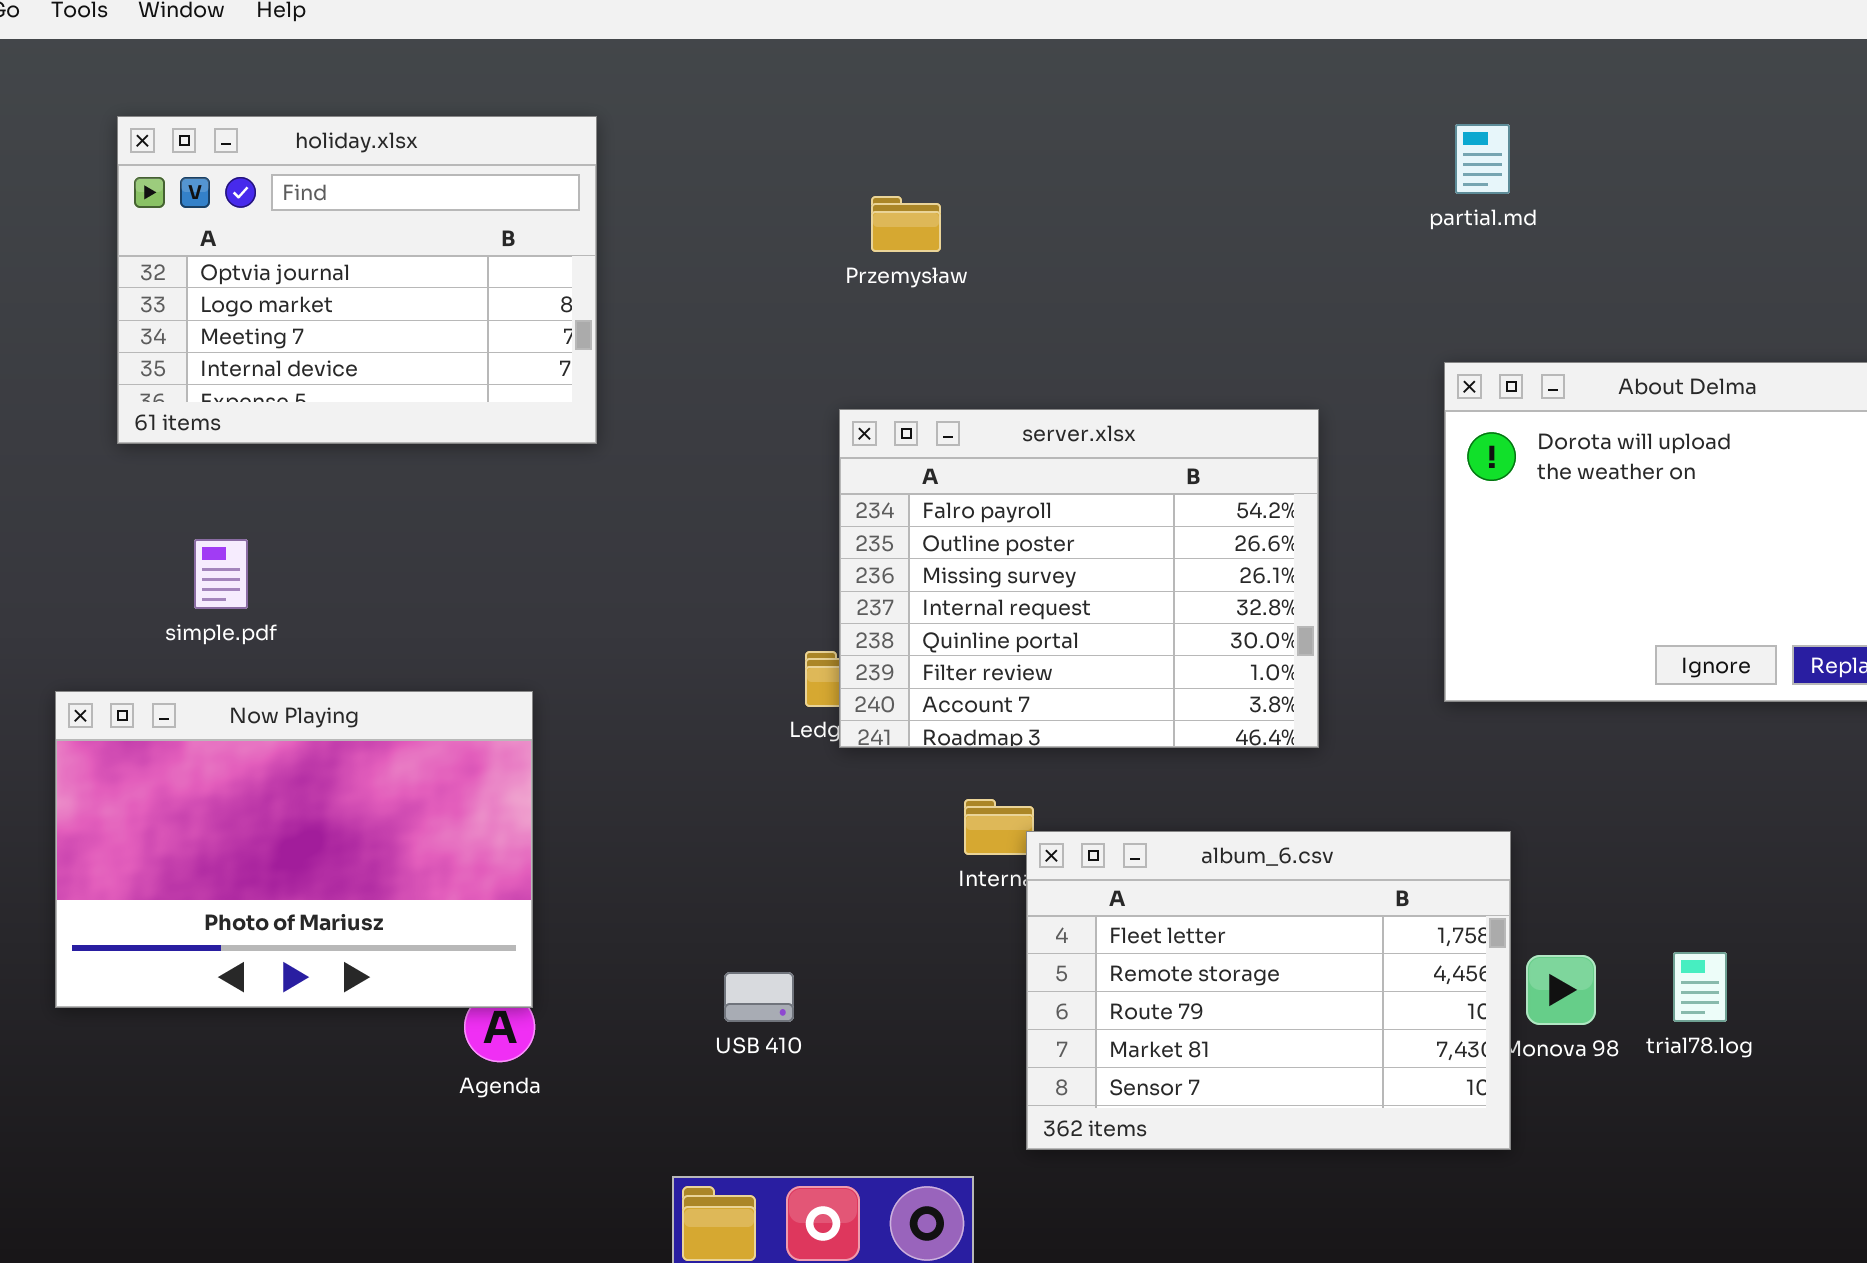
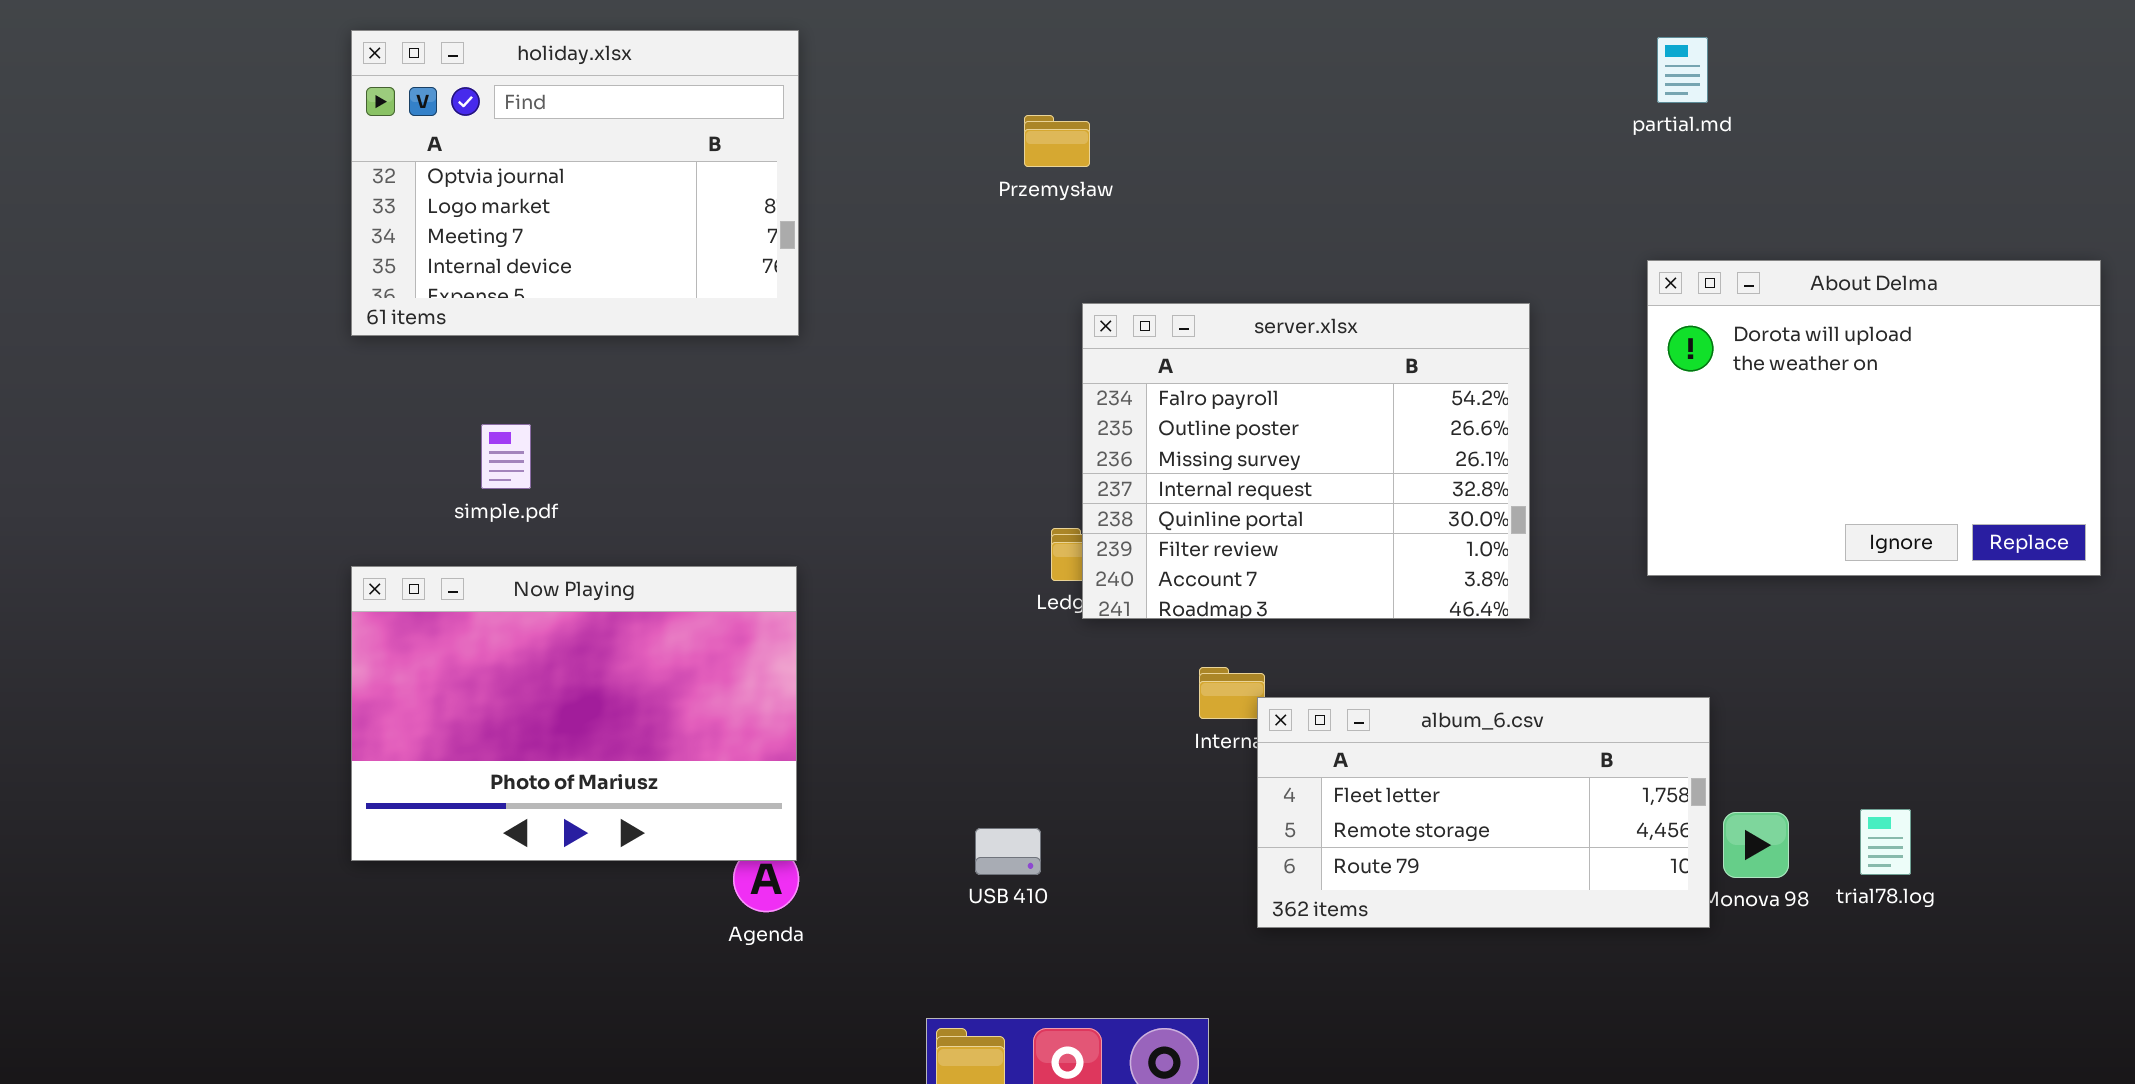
holiday.xlsx: [117,116,597,444] -> [351,30,799,336], moved
Przemysław: [871,196,941,252] -> [1024,115,1090,167], moved
album_6.csv: [1026,831,1511,1150] -> [1257,697,1710,928], resized

